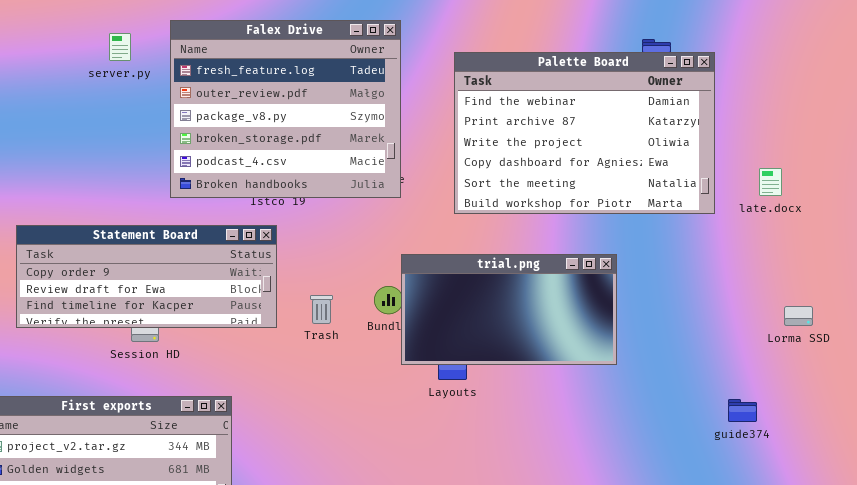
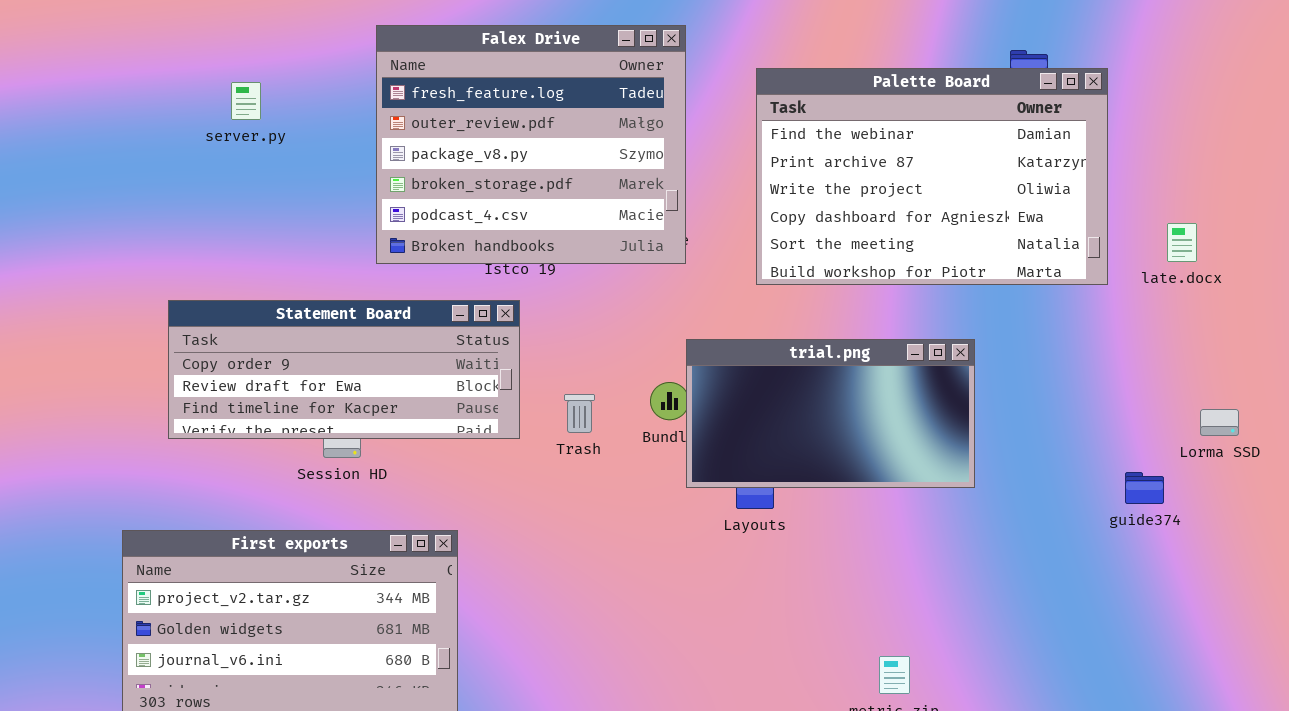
server.py: [109,33,131,61] -> [231,82,261,120], moved
guide374: [728,399,757,422] -> [1125,472,1164,504], moved

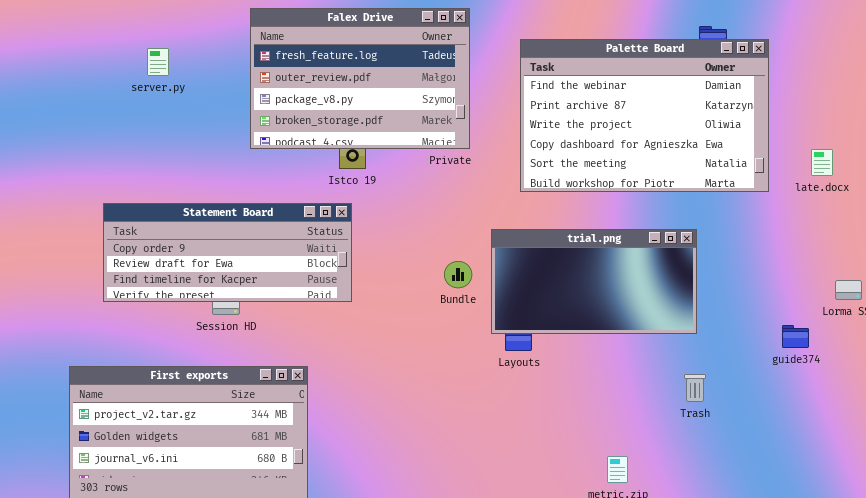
Falex Drive: [376,25,686,264] -> [250,8,470,149], resized
trial.png: [686,339,975,488] -> [491,229,697,334], moved
Trash: [564,394,595,433] -> [684,374,706,402], moved

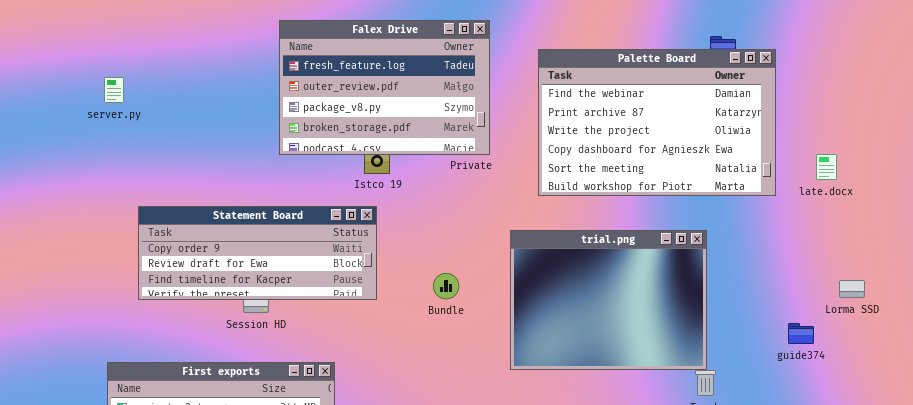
server.py: [147,48,169,76] -> [104,77,124,103], moved
trial.png: [491,229,697,334] -> [510,230,707,370], resized
Bundle: [444,261,472,288] -> [433,273,459,299], moved

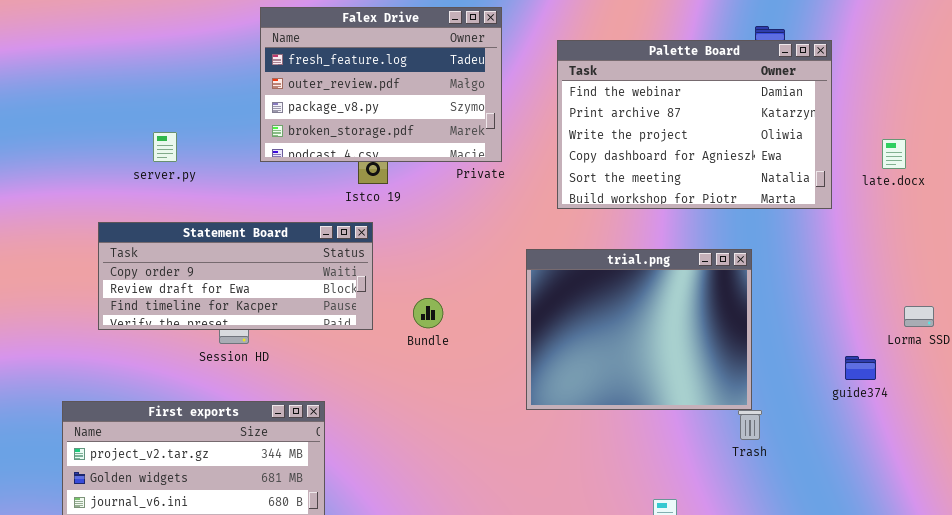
server.py: [104,77,124,103] -> [153,132,177,162], moved
late.docx: [816,154,837,180] -> [882,139,906,169], moved
Bundle: [433,273,459,299] -> [413,298,443,328], moved

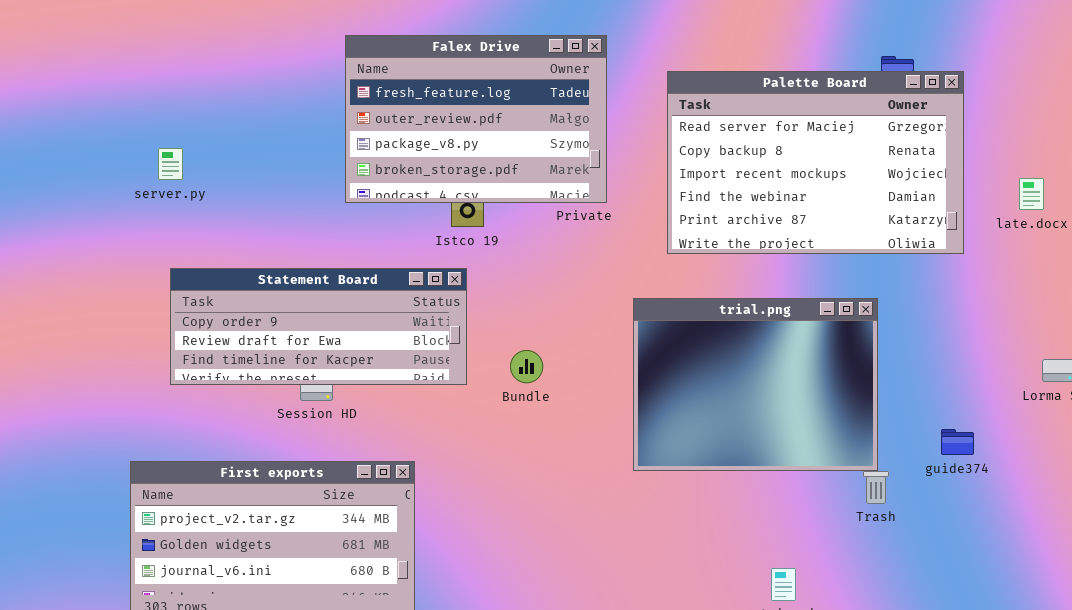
Palette Board: [557,40,832,209] -> [667,71,964,254], scrolled up 3 rows
server.py: [153,132,177,162] -> [158,148,183,180], moved
guide374: [845,356,876,380] -> [941,429,974,455], moved

